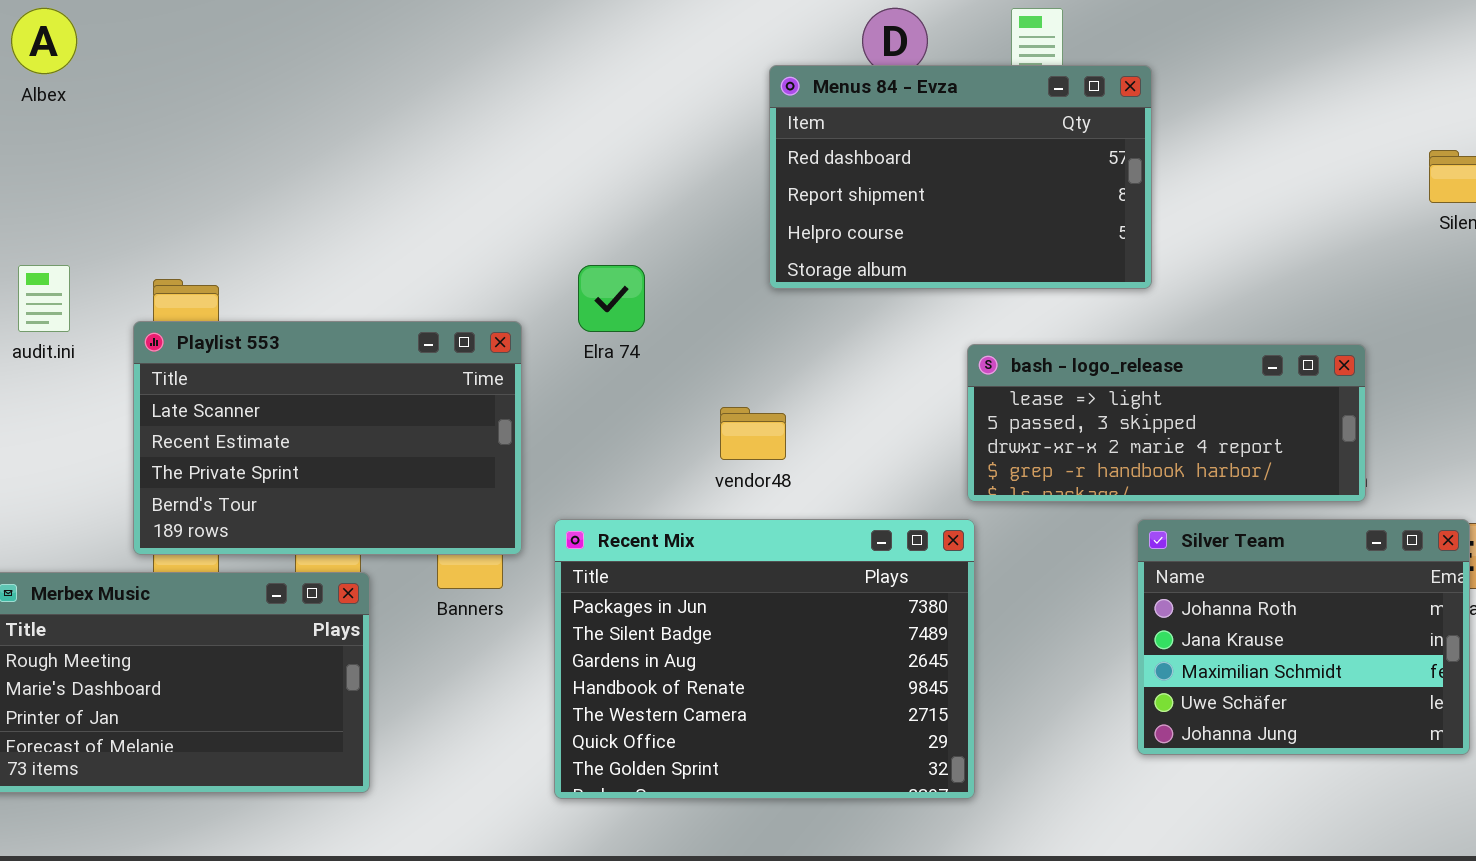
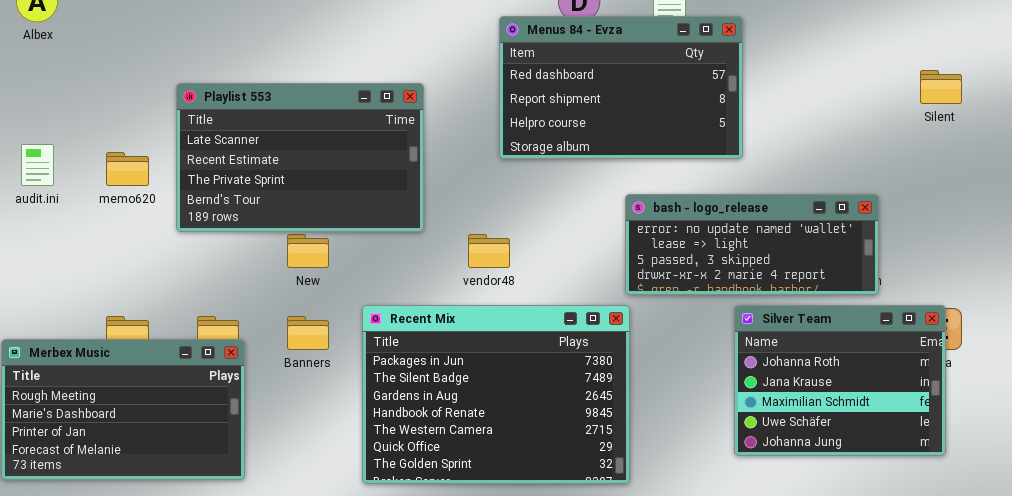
Playlist 553: [133,321,522,555] -> [176,83,424,232], moved
bash - logo_release: [967,344,1366,502] -> [625,194,879,295], scrolled up 1 row

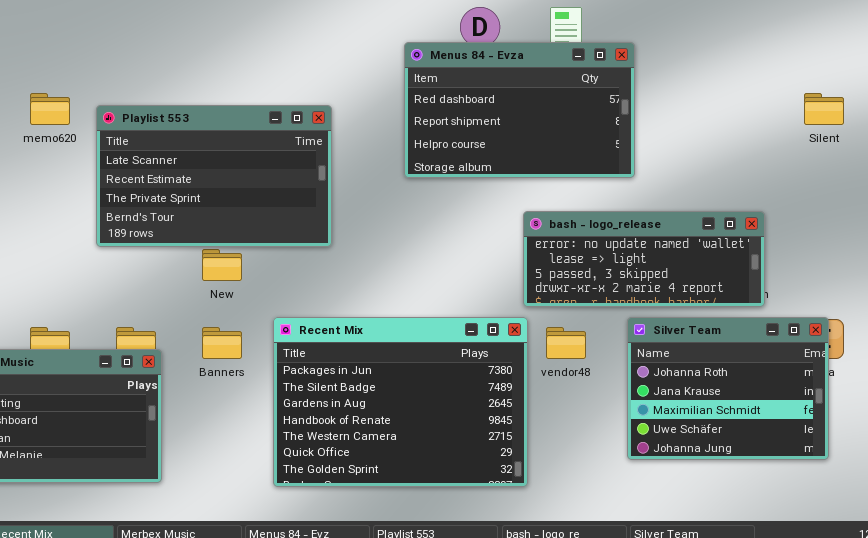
memo620: [106,152,149,186] -> [30,93,70,125], moved
vendor48: [468,234,510,268] -> [546,327,586,359], moved

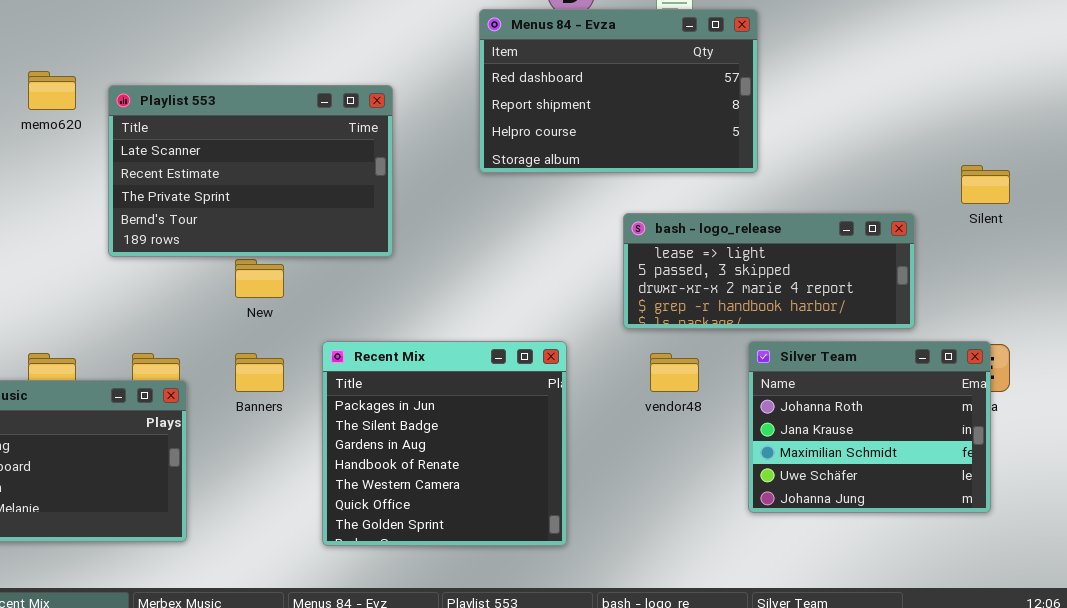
Silent: [804,93,844,125] -> [961,165,1010,204], moved
bash - logo_release: [523,211,765,307] -> [623,213,915,329], scrolled down 1 row
Recent Mix: [273,317,528,487] -> [322,341,567,546], resized

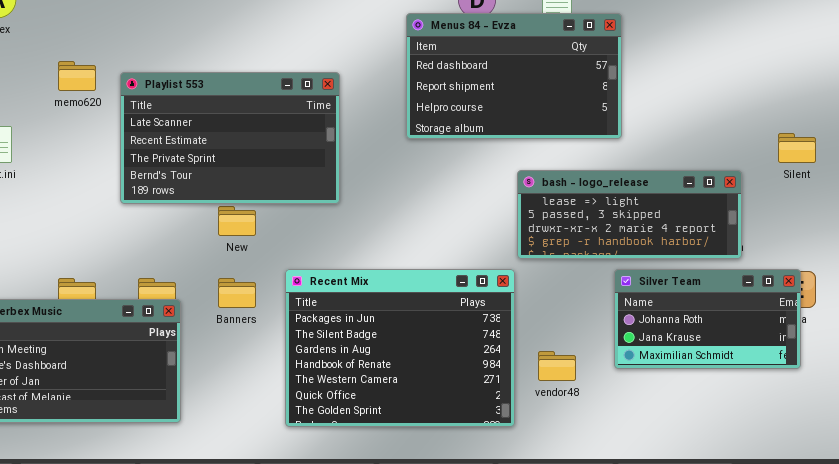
Recent Mix: [322,341,567,546] -> [285,269,515,427], resized
Silver Team: [748,341,991,513] -> [614,269,801,369], resized
vendor48: [650,353,699,392] -> [538,351,576,381], moved

